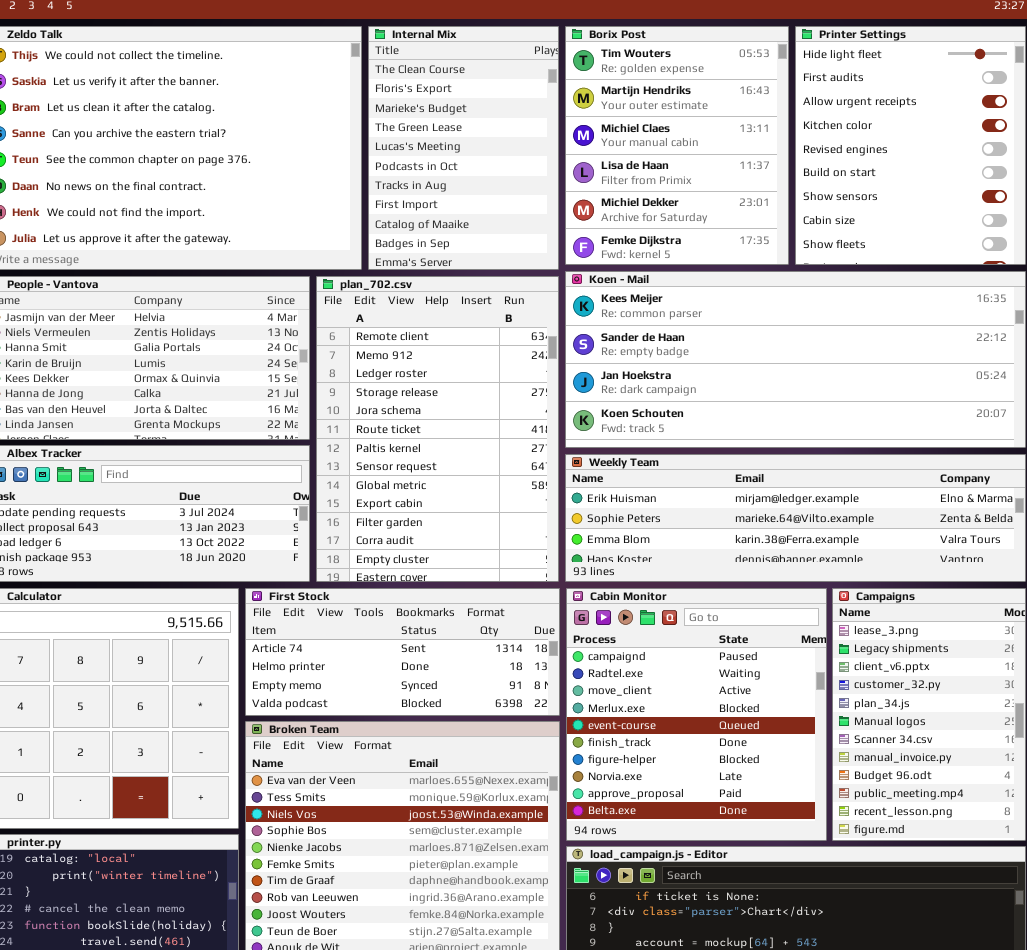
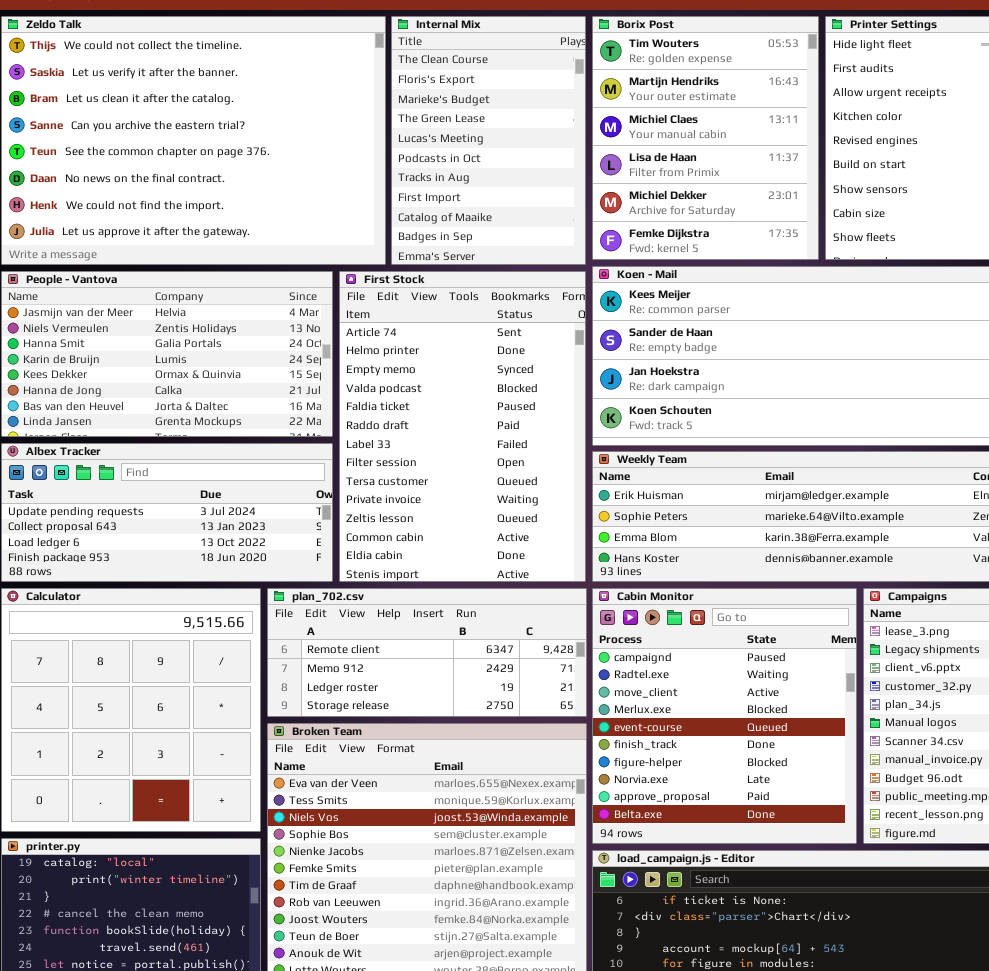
plan_702.csv: [316,276,559,582] -> [267,588,587,717], moved, resized
First Stock: [245,588,560,716] -> [339,271,586,582], moved, resized

